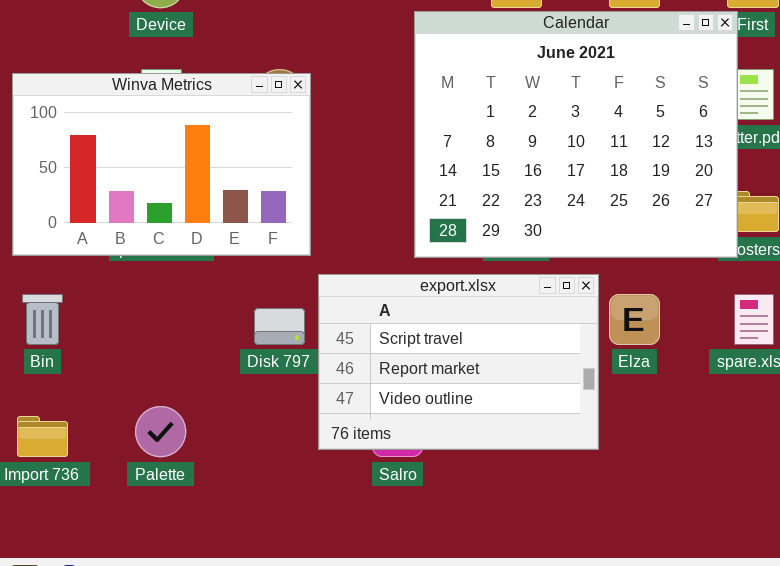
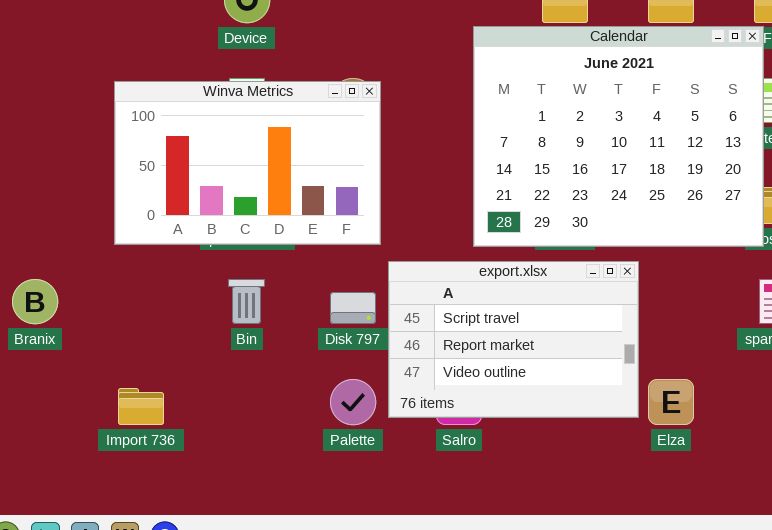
Bin: [22,294,63,345] -> [228,279,265,324], moved
Elza: [609,294,660,345] -> [648,379,694,425], moved
Palette: [135,406,186,457] -> [330,379,376,425], moved

